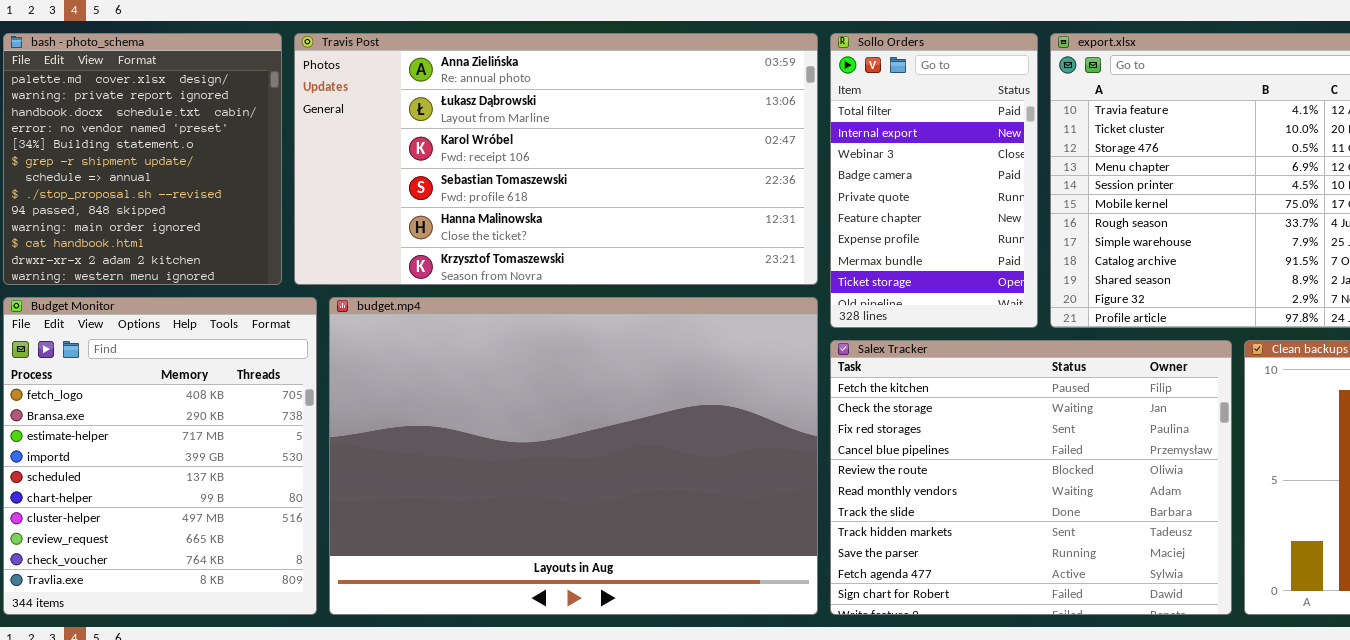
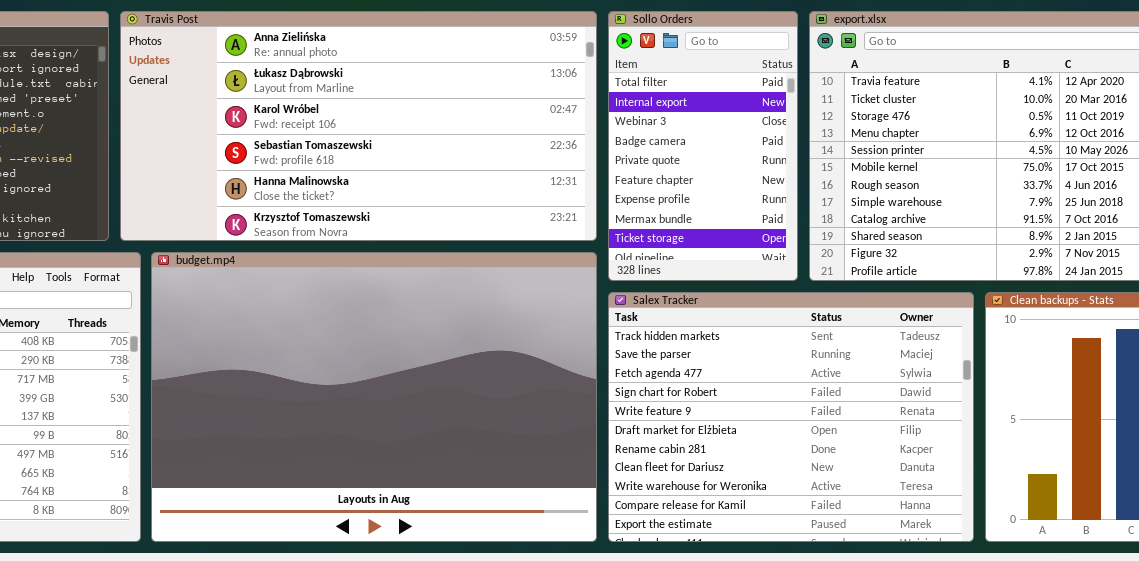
Salex Tracker: [830,340,1232,615] -> [608,292,974,542], scrolled down 7 rows

